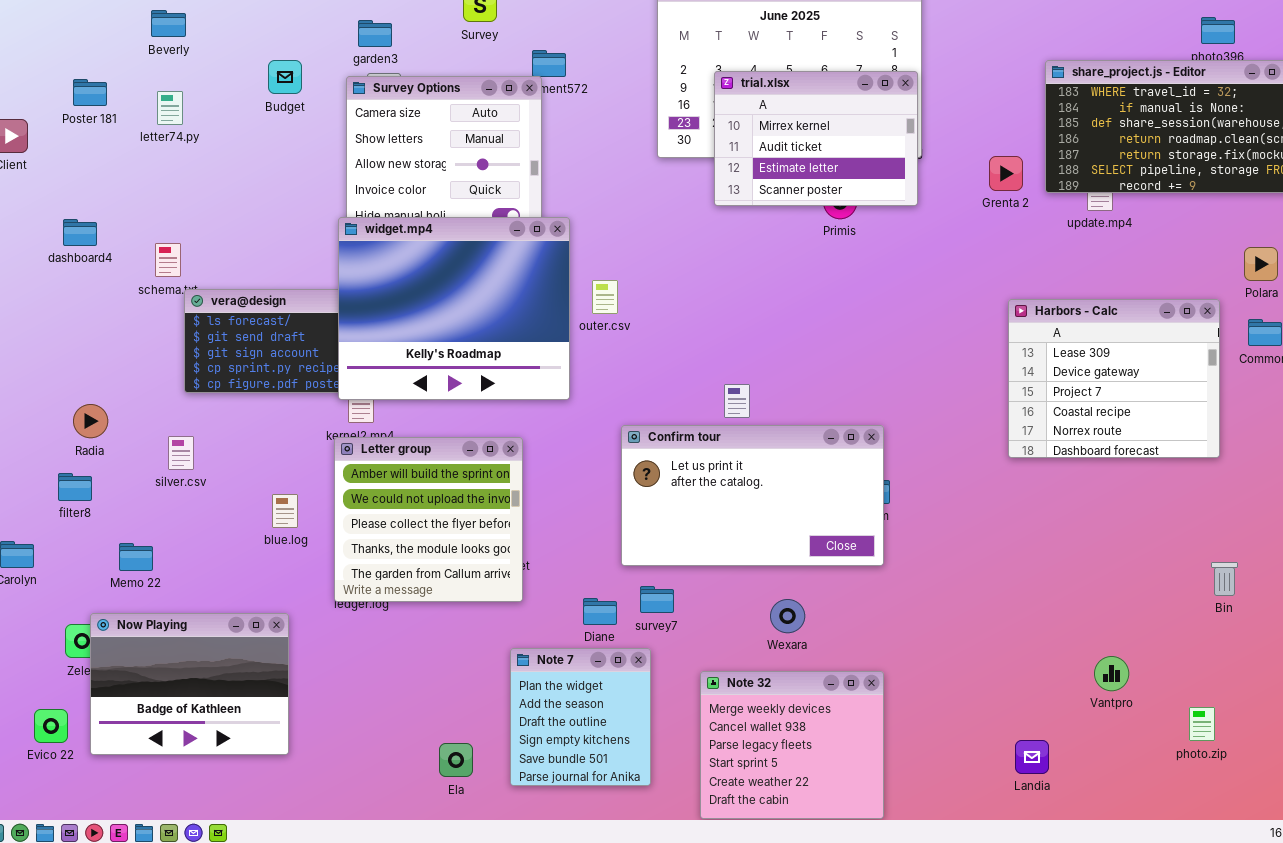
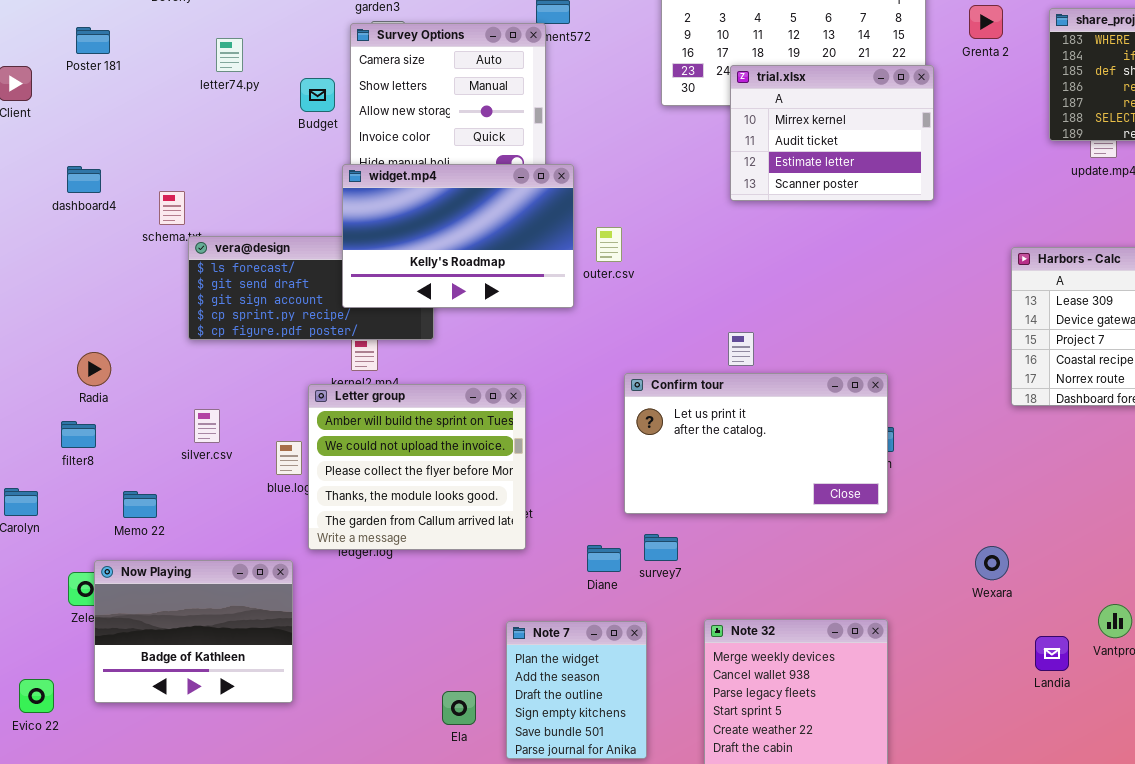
Budget: [268,60,302,94] -> [300,78,335,112], moved
trial.xlsx: [714,71,918,206] -> [730,65,934,201], moved
letter74.py: [157,91,183,125] -> [216,38,243,72], moved
Grenta 2: [989,156,1023,191] -> [969,5,1003,39], moved
widget.mp4: [338,217,570,400] -> [342,164,574,308], resized
silver.csv: [168,436,194,470] -> [194,409,220,443], moved
Letter group: [334,437,523,602] -> [308,384,526,550], resized
Wexara: [770,599,805,633] -> [975,546,1009,580], moved
Note 7: [510,648,651,786] -> [506,621,647,759], moved
Evico 22: [34,709,68,743] -> [19,679,54,713], moved
Landia: [1015,740,1049,774] -> [1035,636,1069,671], moved

